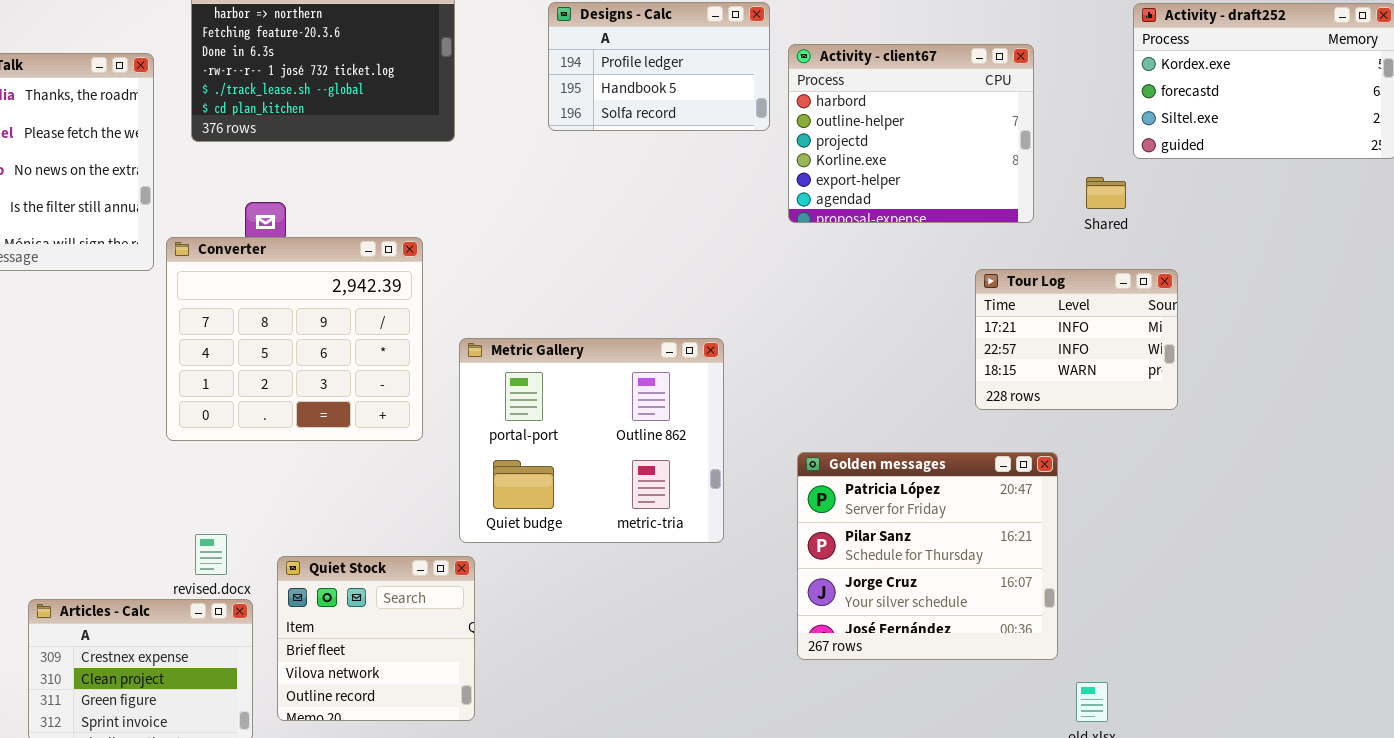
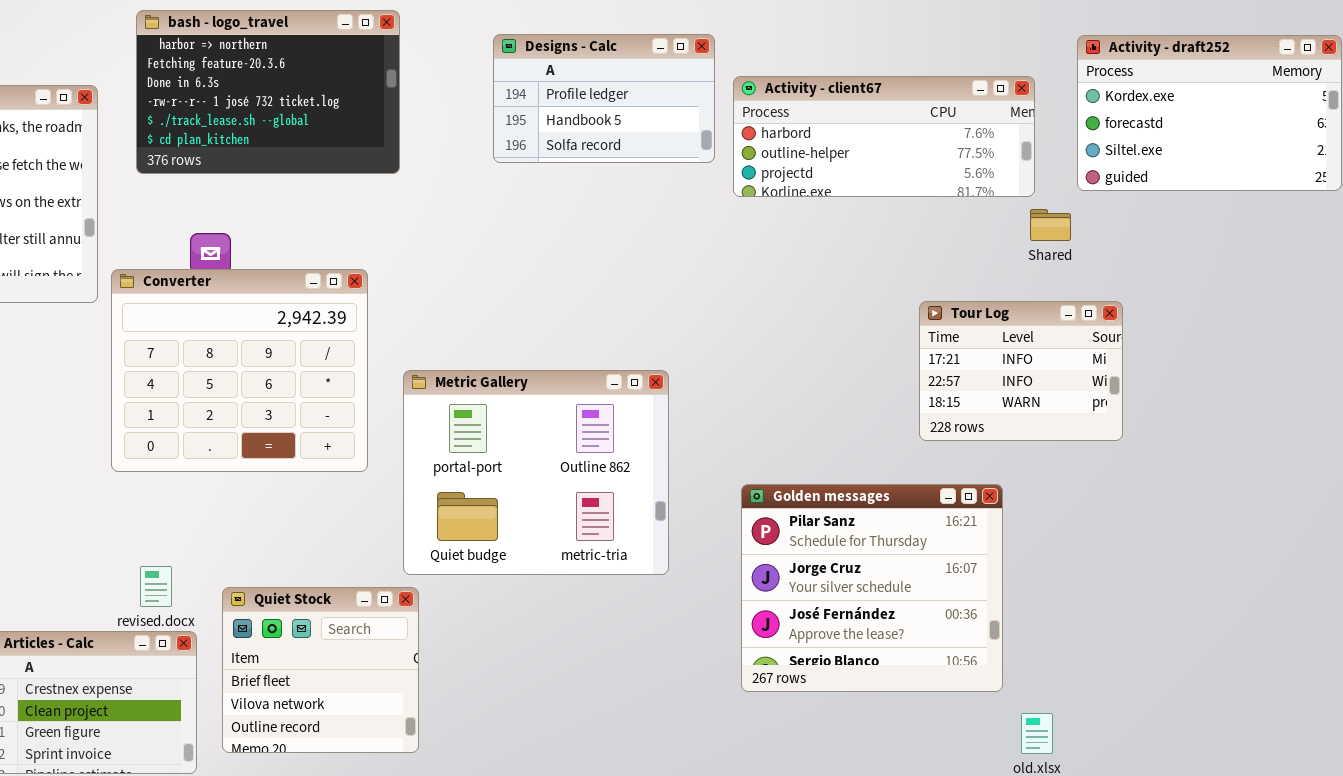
Activity - client67: [788,44,1034,223] -> [733,76,1035,197], resized
Golden messages: [797,452,1058,660] -> [741,484,1003,692], scrolled down 1 row

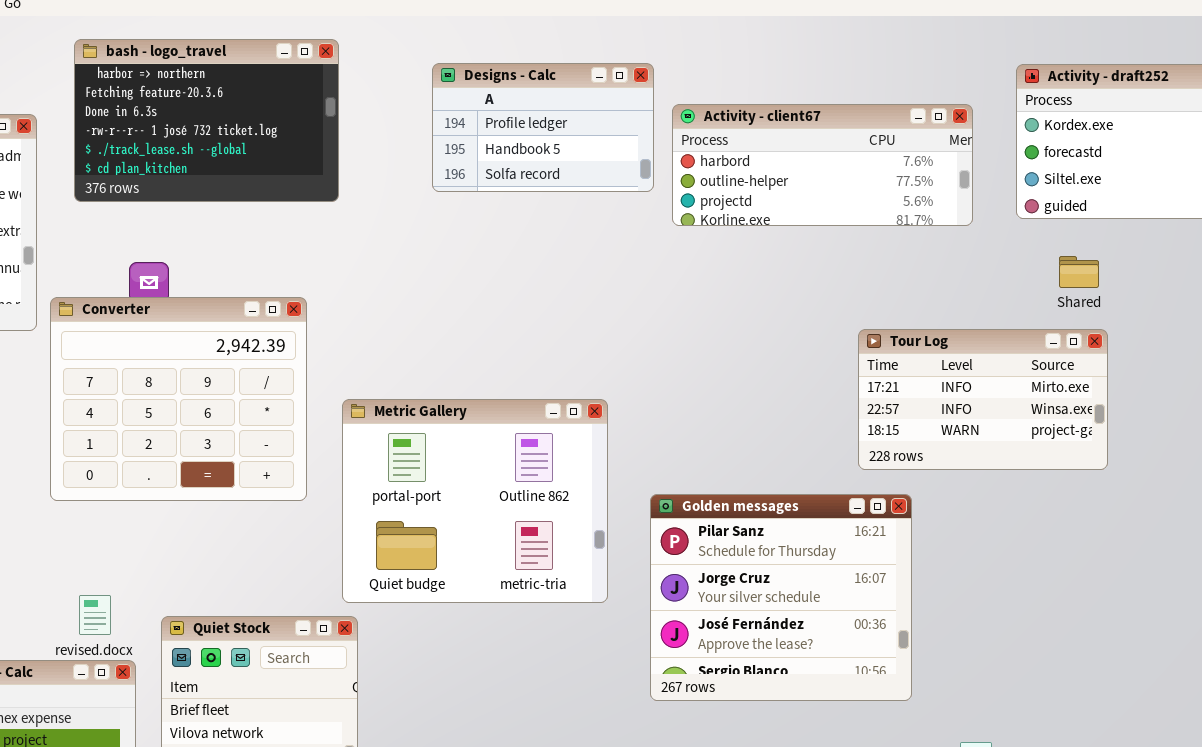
Shared: [1030,209,1071,241] -> [1059,256,1099,288], moved
Tour Log: [919,301,1123,441] -> [858,329,1108,470], resized
Golden messages: [741,484,1003,692] -> [650,494,912,701], moved

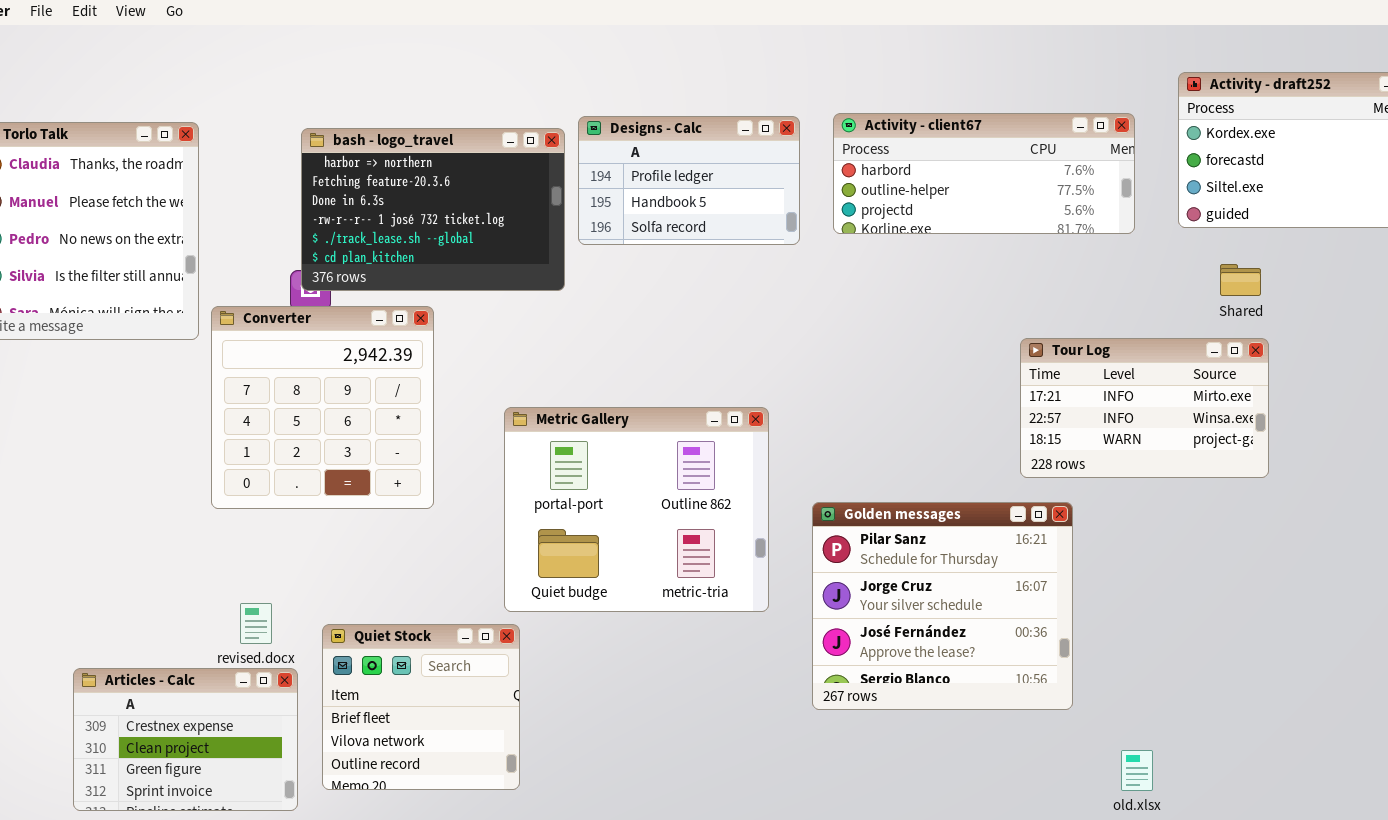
bash - logo_travel: [74,39,339,202] -> [301,128,565,291], moved
Designs - Calc: [432,63,654,192] -> [578,116,800,245], moved
Converter: [50,297,307,501] -> [211,306,434,509], resized

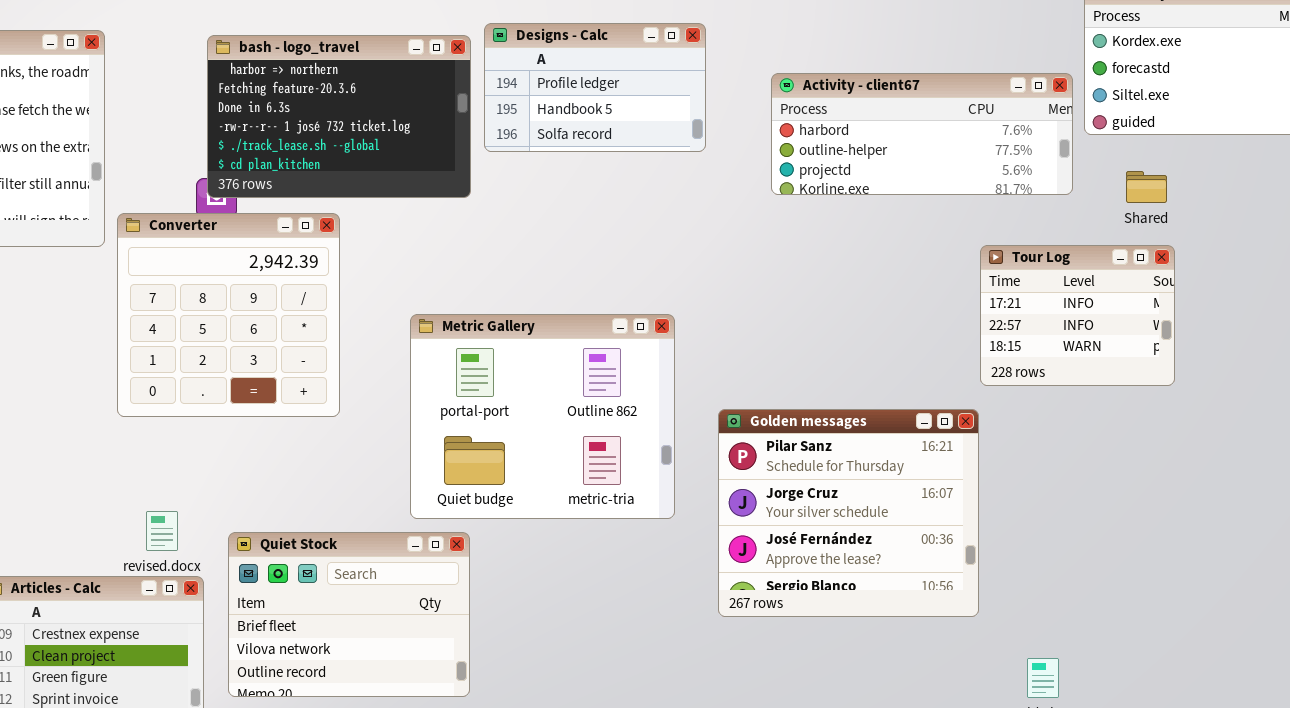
Activity - client67: [833,113,1135,234] -> [771,73,1073,195], moved
Tour Log: [1020,338,1269,478] -> [980,245,1175,386], resized
Quiet Stock: [322,624,520,790] -> [228,532,470,697], resized

